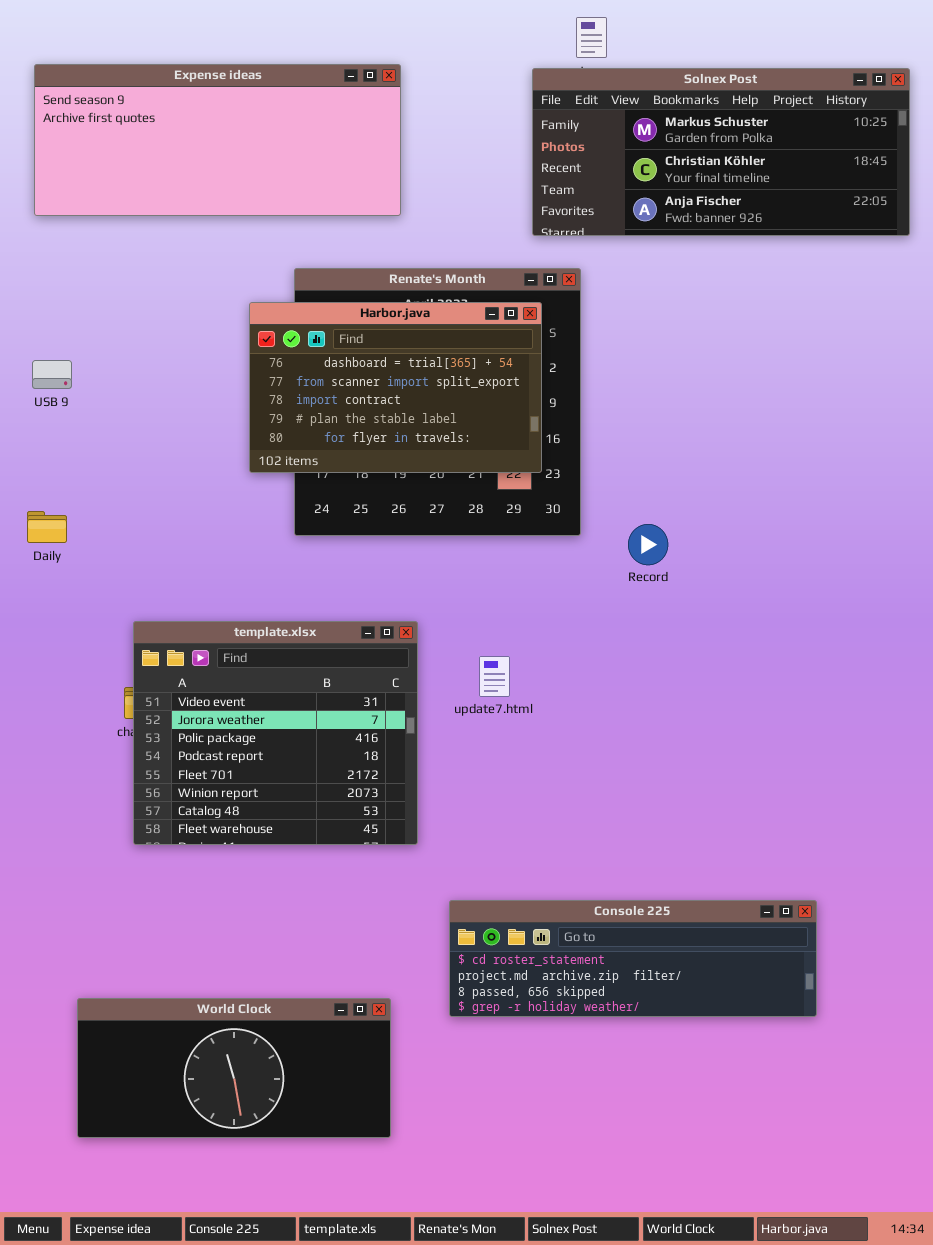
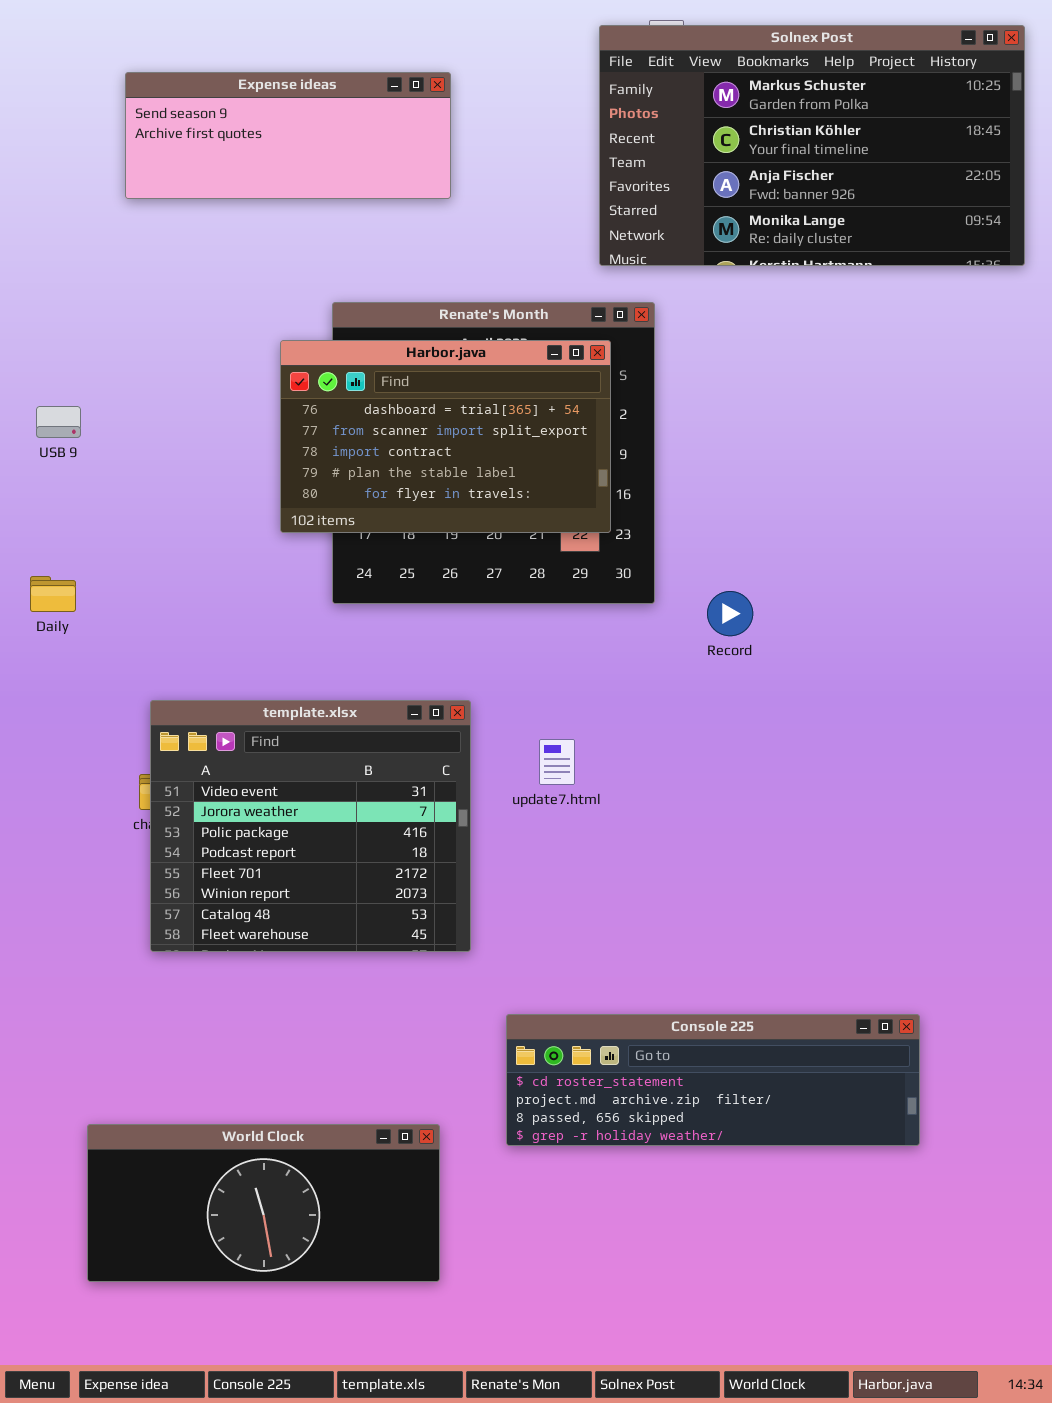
Expense ideas: [34,64,401,216] -> [125,72,451,199], resized
Solnex Post: [532,68,910,236] -> [599,25,1025,266], resized

